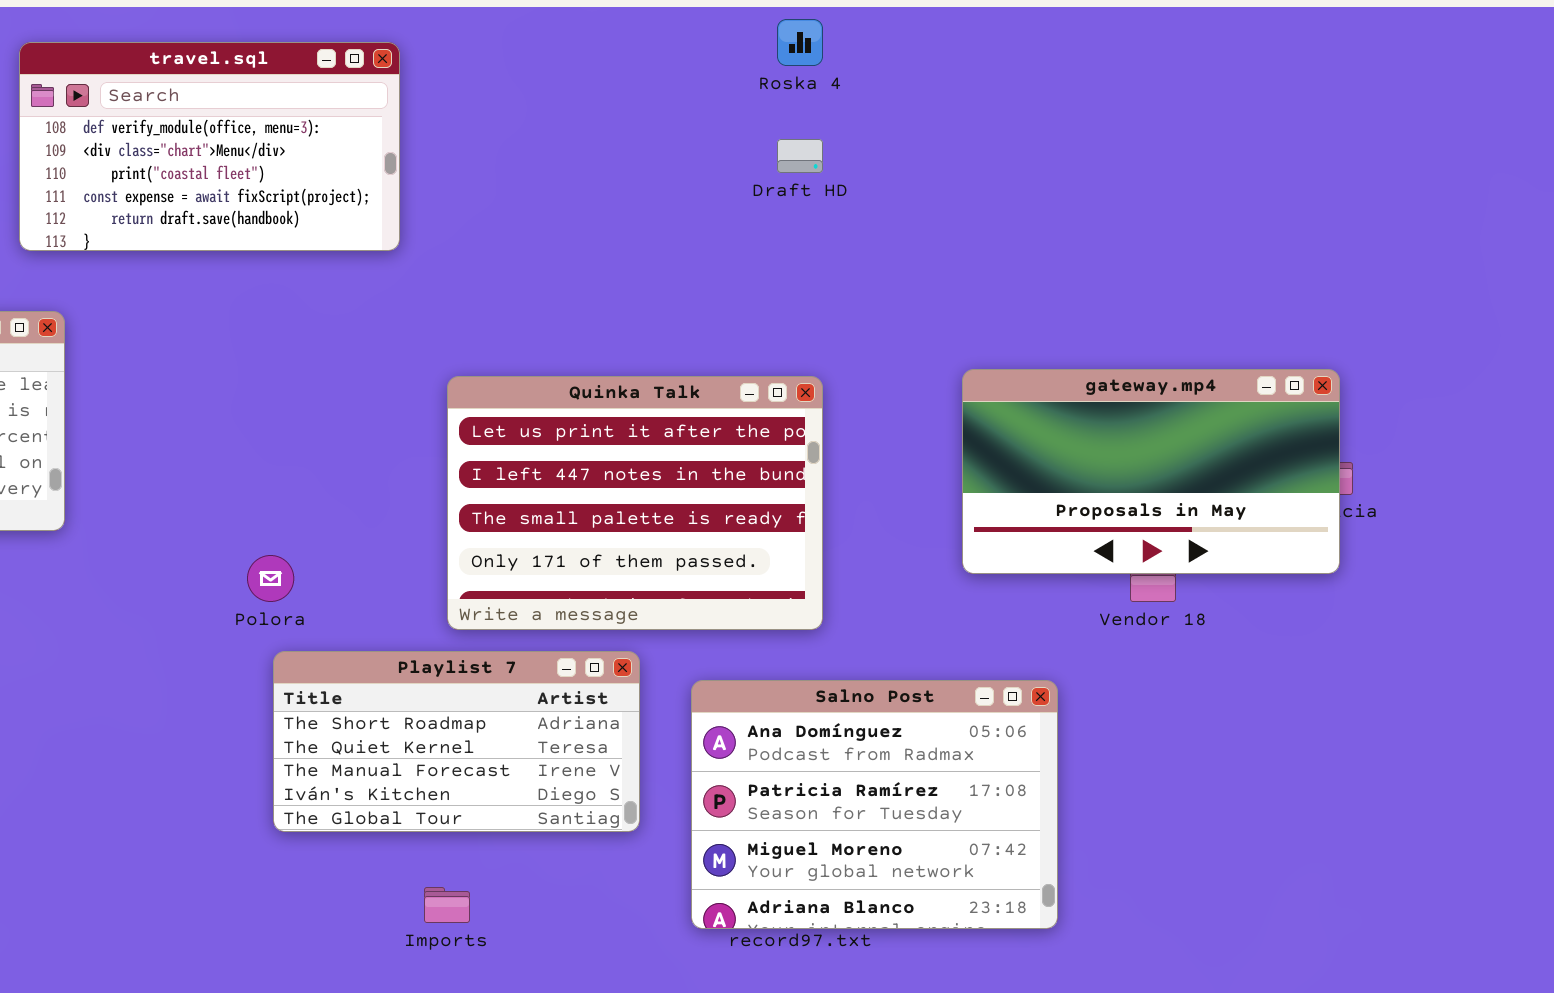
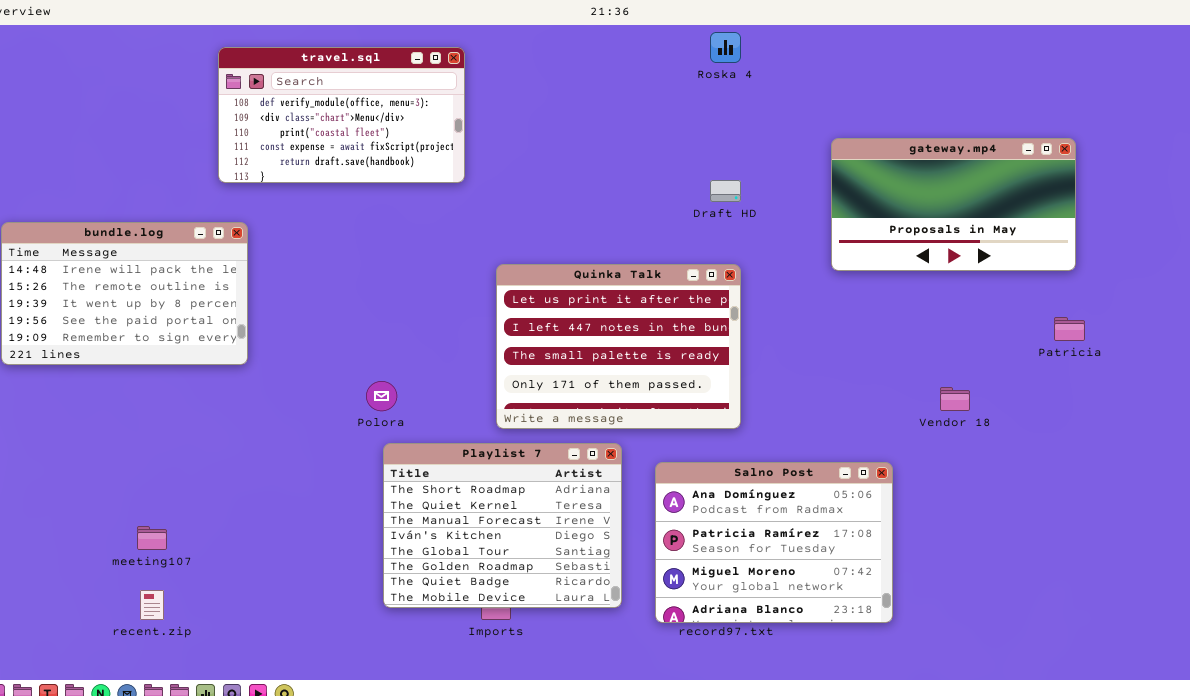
Draft HD: [777,139,823,173] -> [710,180,741,202], moved
gateway.mp4: [962,369,1340,574] -> [831,138,1076,271], moved
Playlist 7: [273,651,640,832] -> [383,443,622,608], resized

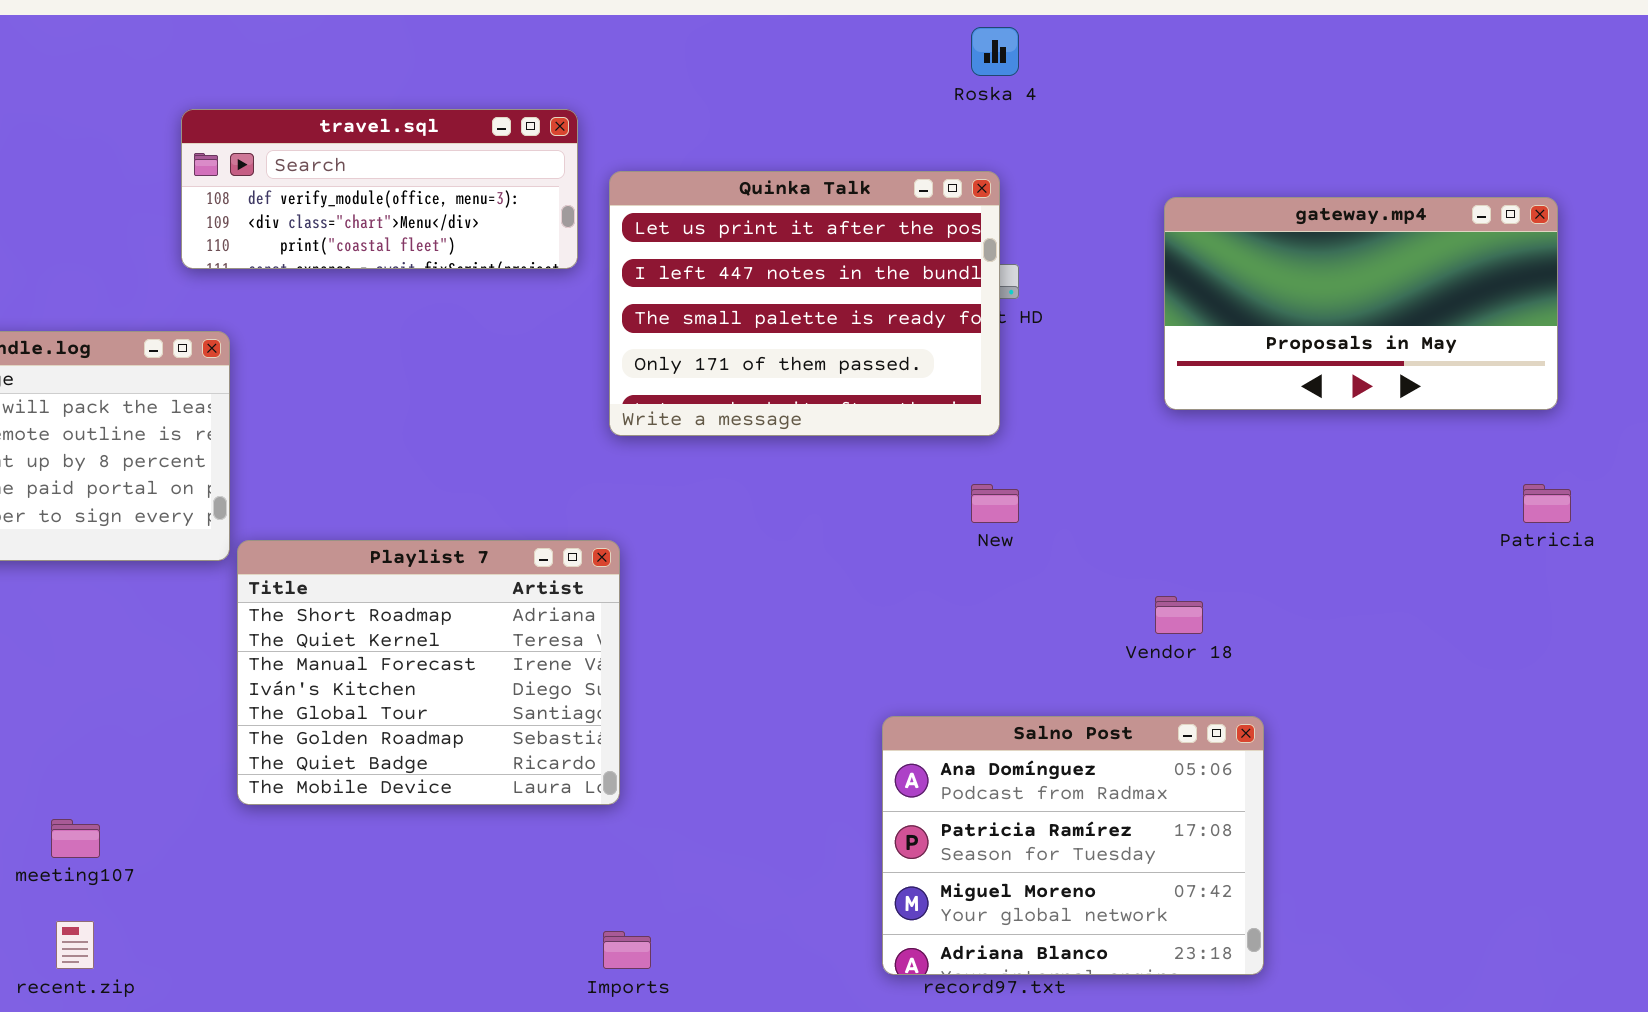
travel.sql: [218,47,465,183] -> [181,109,578,269], resized
Quinka Talk: [496,264,741,429] -> [609,171,1000,436], moved
Vendor 18: [940,387,970,411] -> [1155,596,1203,634], moved
Playlist 7: [383,443,622,608] -> [237,540,620,805], moved

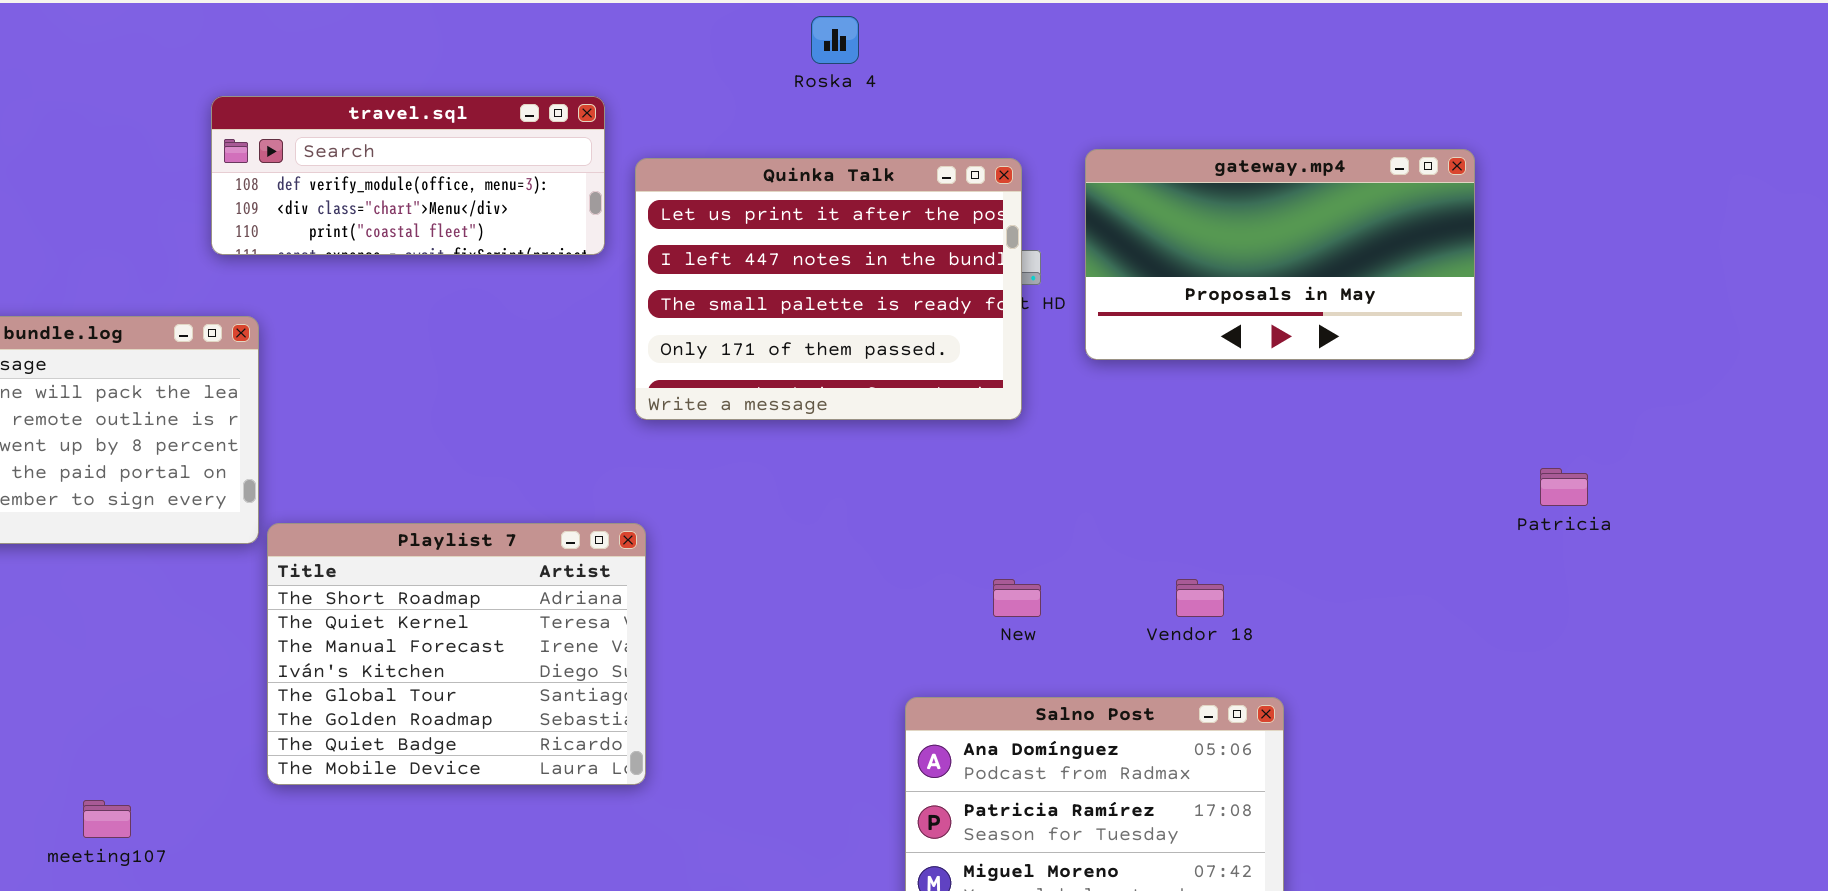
Roska 4: [971,27,1019,76] -> [811,16,859,64], moved
gateway.mp4: [1164,197,1558,410] -> [1085,149,1475,360], moved
New: [971,484,1019,523] -> [993,579,1041,617], moved

